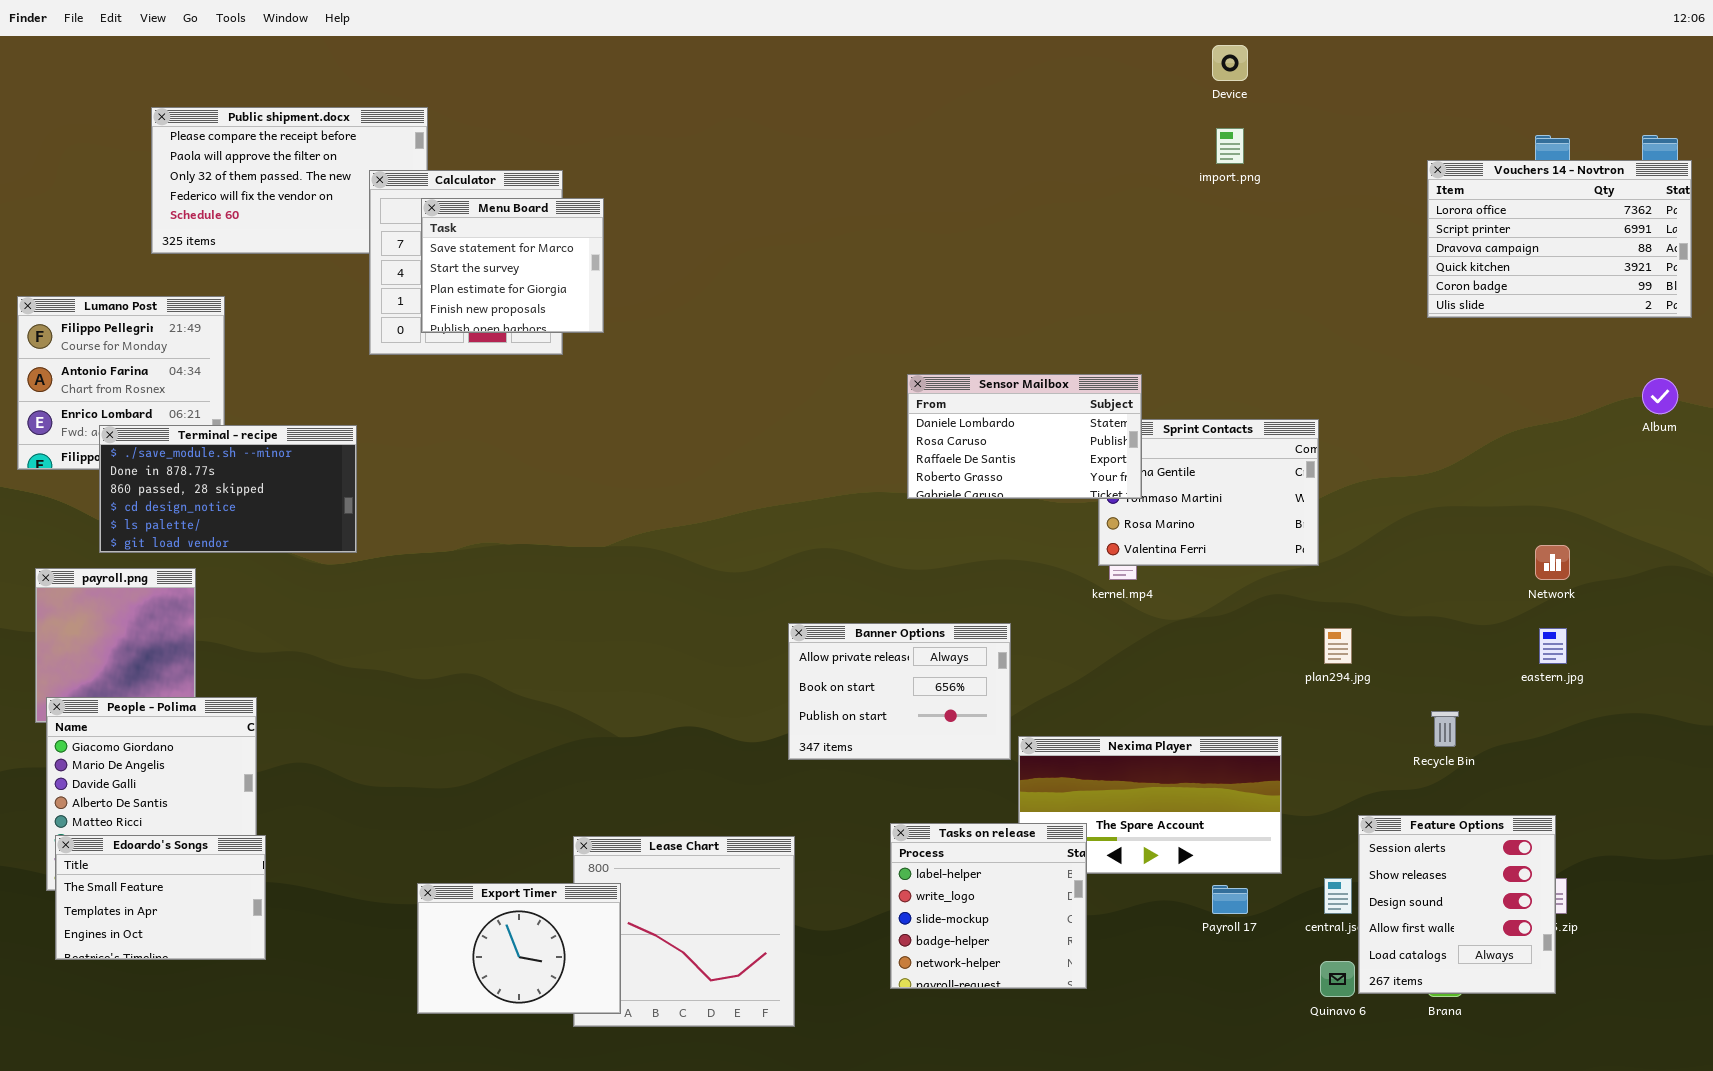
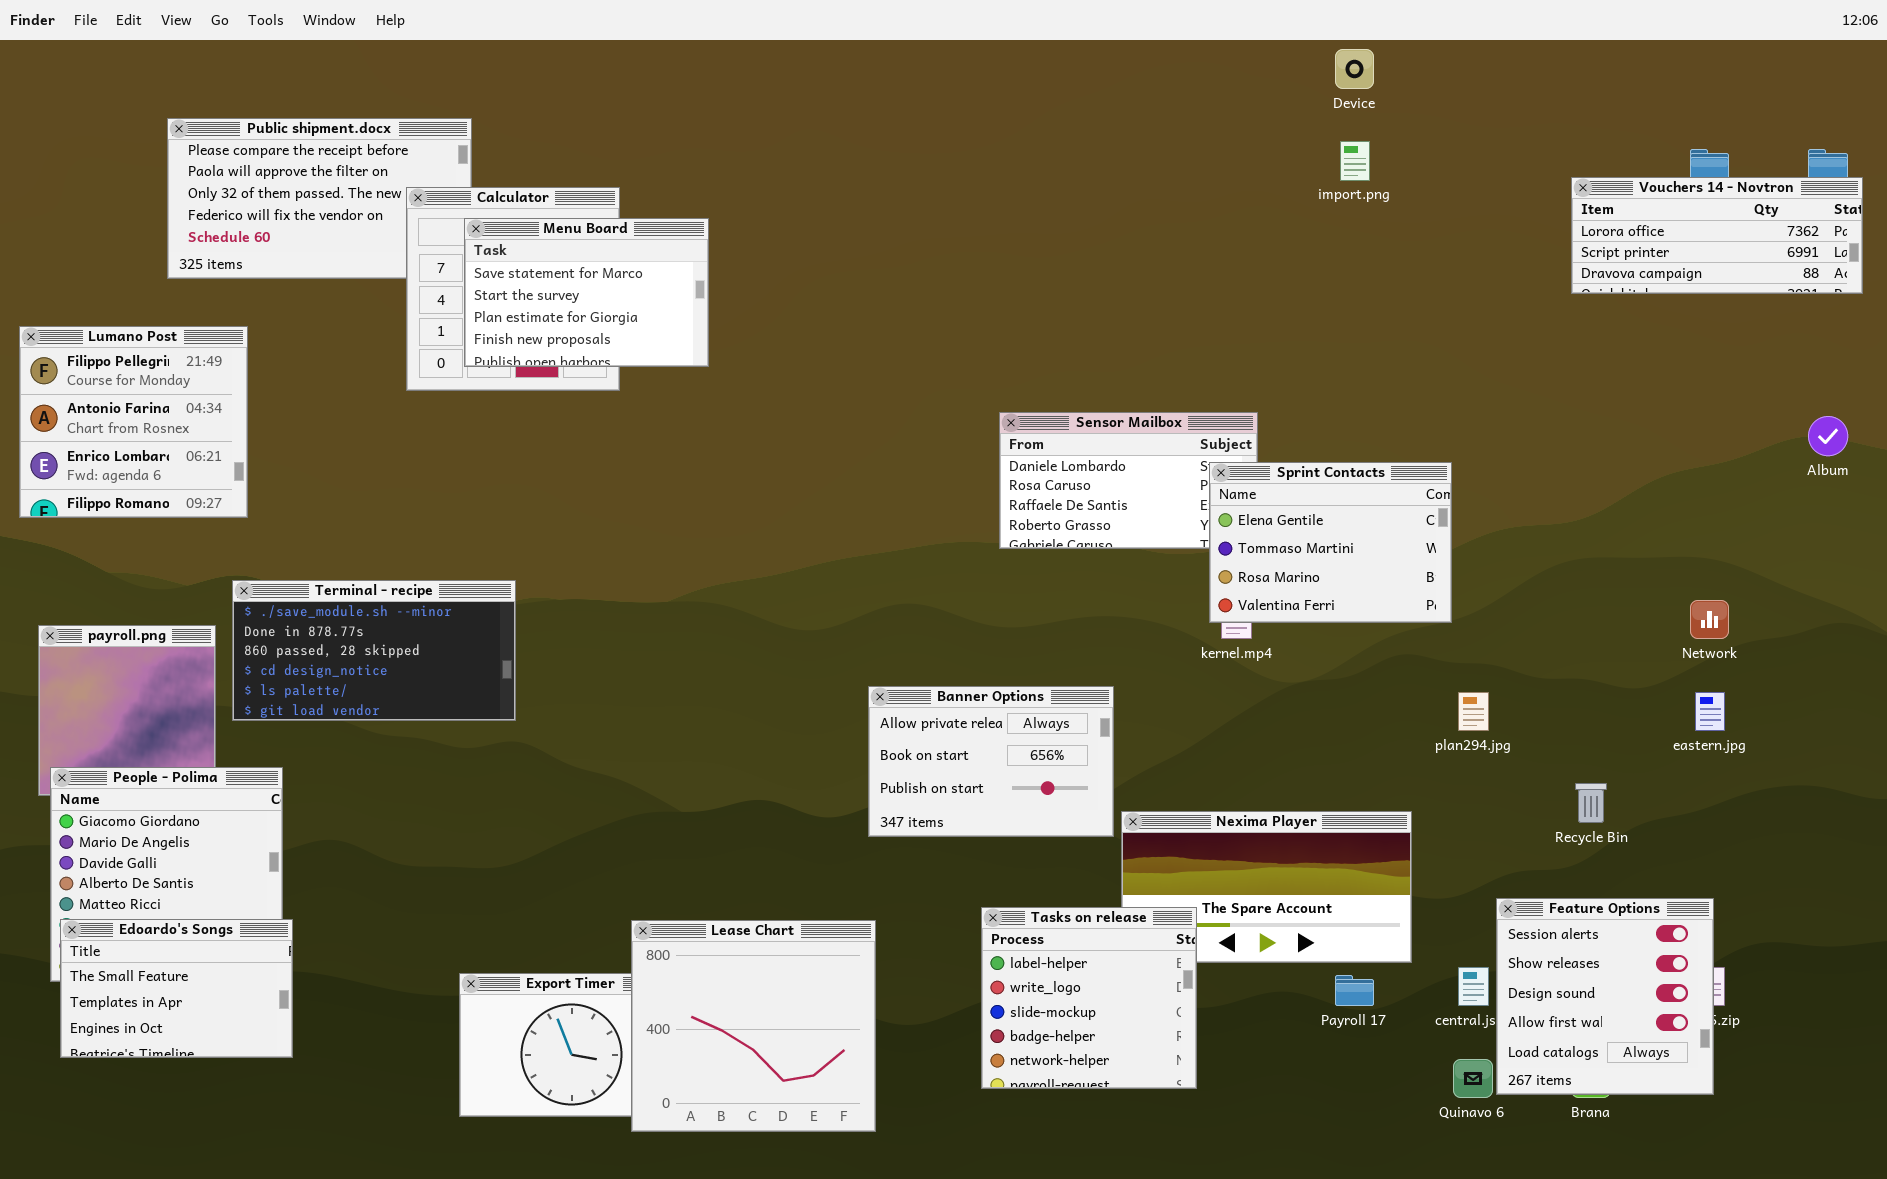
Vouchers 14 - Novtron: [1427,160,1692,318] -> [1571,177,1863,294], resized
Menu Board: [421,198,604,333] -> [464,218,709,367], resized
Sprint Contacts: [1098,419,1319,566] -> [1209,462,1452,623], raised
Terminal - recipe: [99,425,357,553] -> [232,580,516,721], moved
Lease Chart: [573,836,795,1027] -> [631,920,876,1132], raised

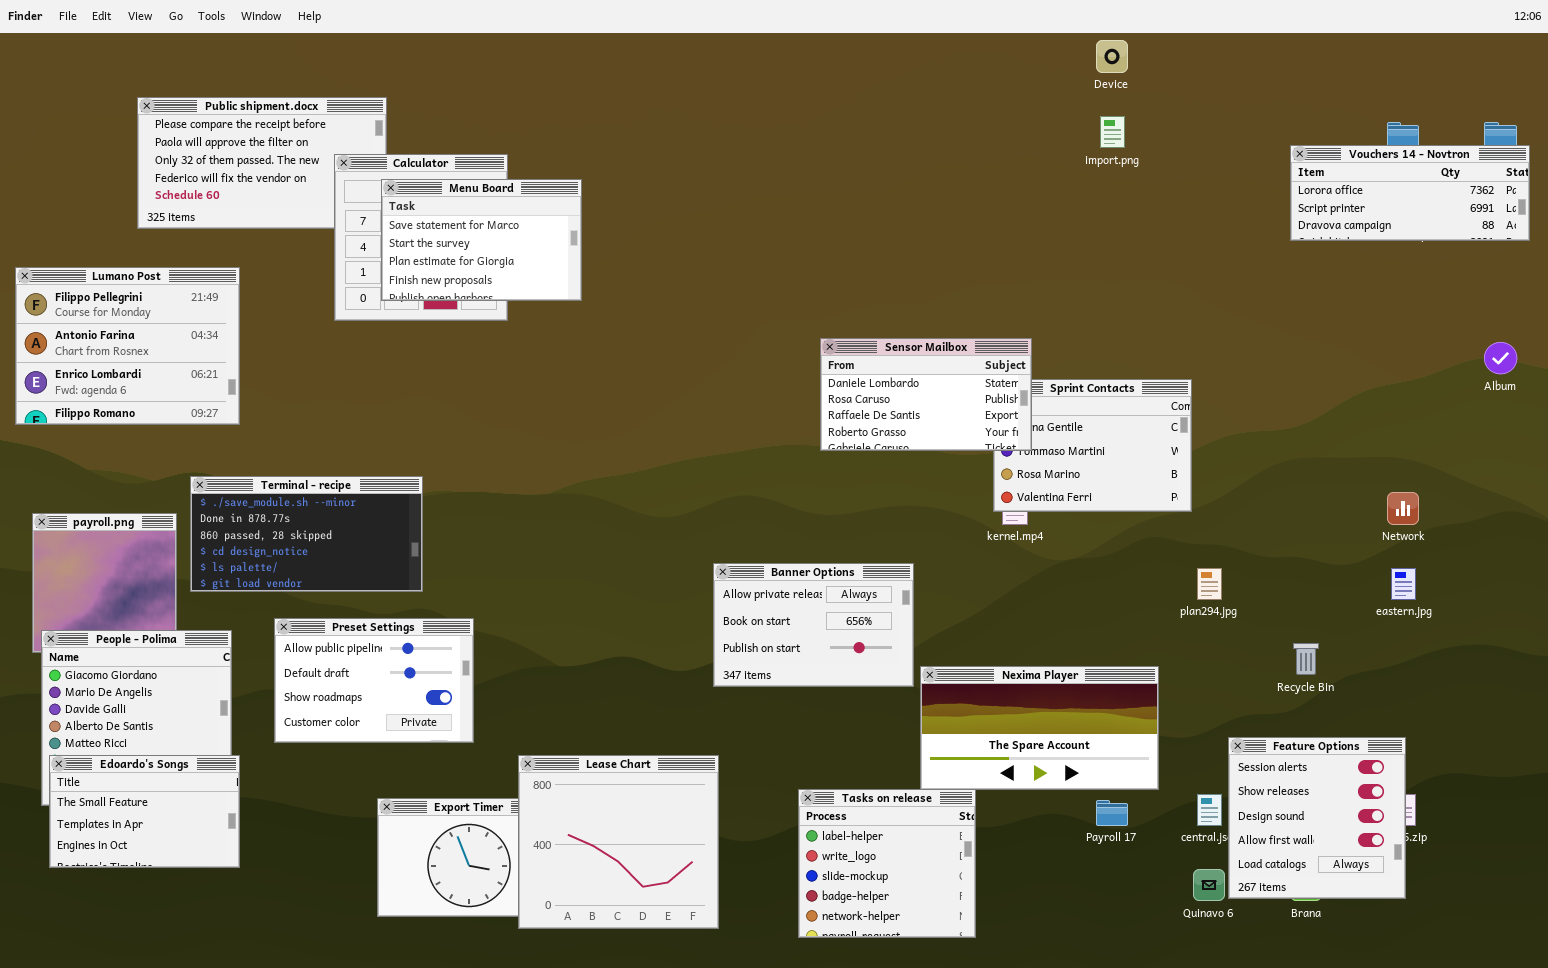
Lumano Post: [19,326,248,518] -> [15,267,240,425], resized
Sensor Mailbox: [999,412,1258,549] -> [820,338,1032,451], raised
Preset Settings: none -> [274,618,474,743], opened
Tasks on release: [981,907,1197,1089] -> [798,789,976,938], moved

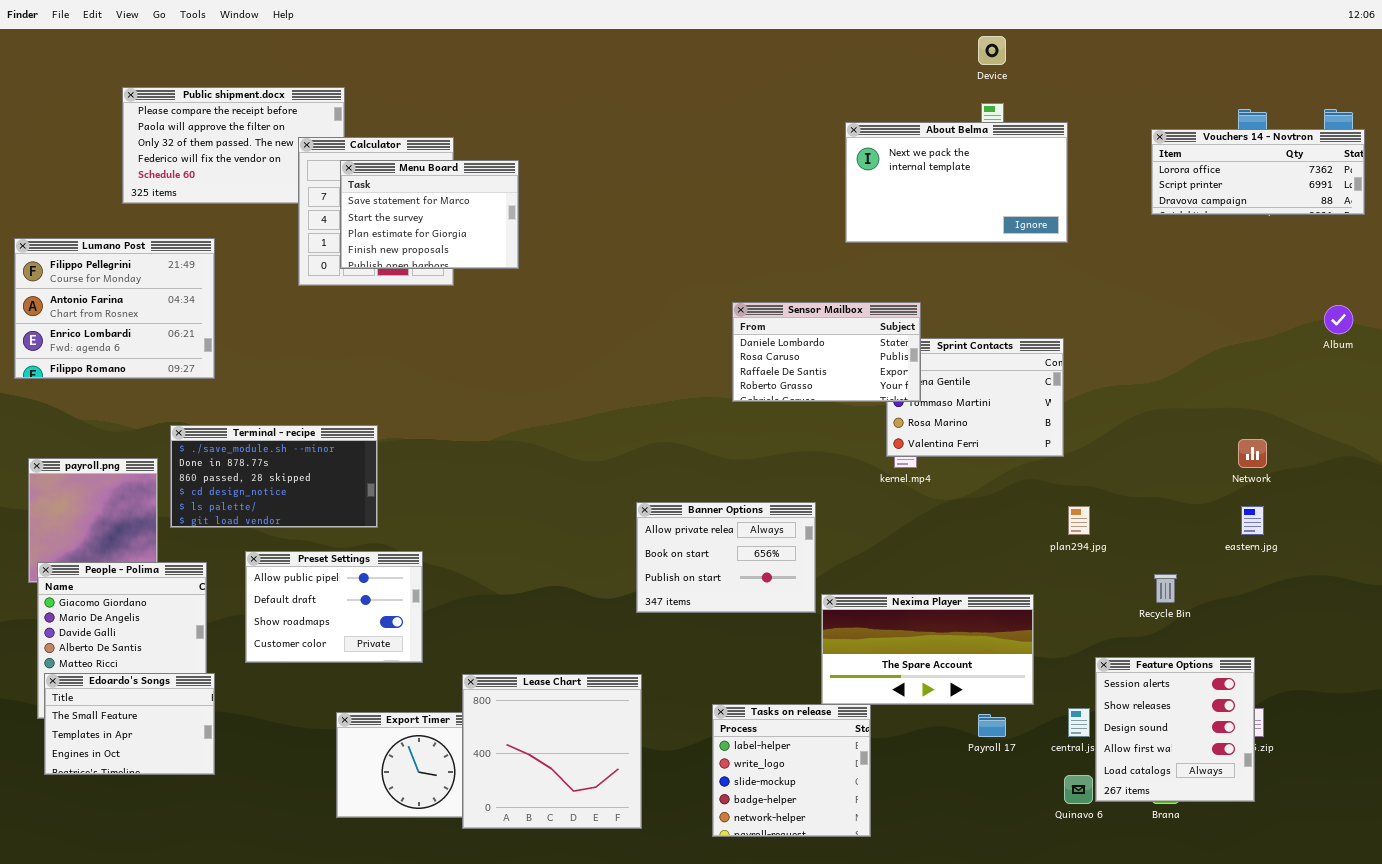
About Belma: none -> [845,122,1068,243], opened

